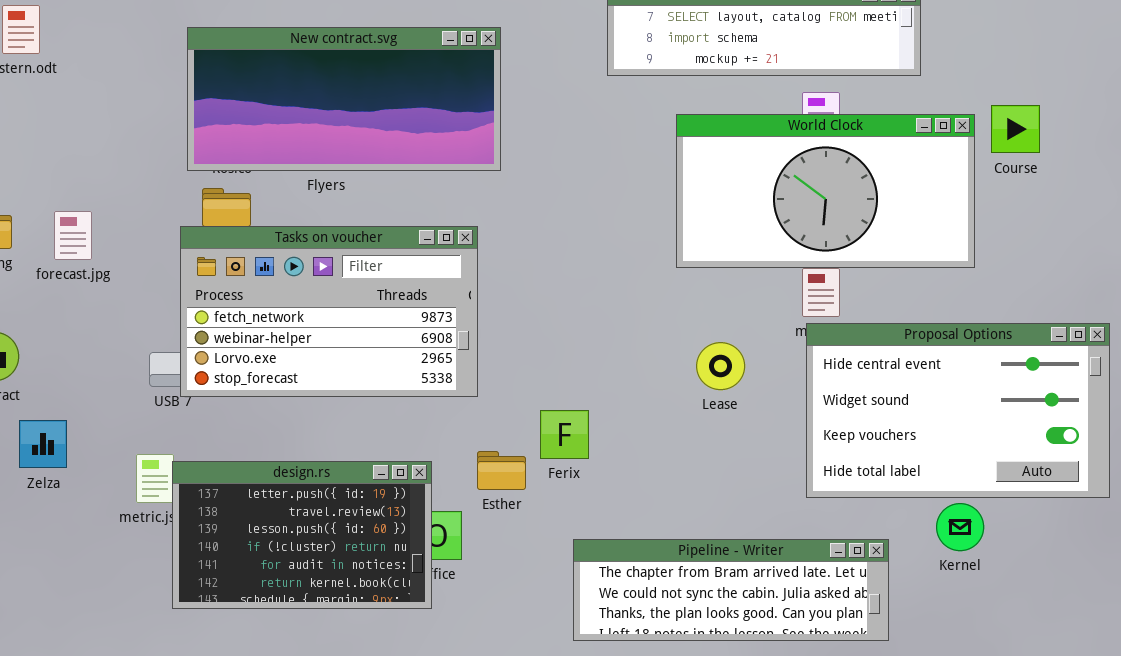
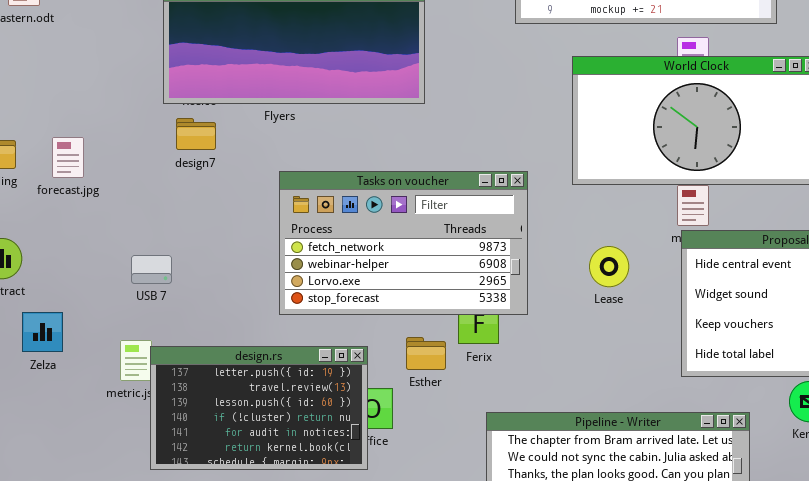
Tasks on voucher: [180,226,478,397] -> [279,171,528,315], moved

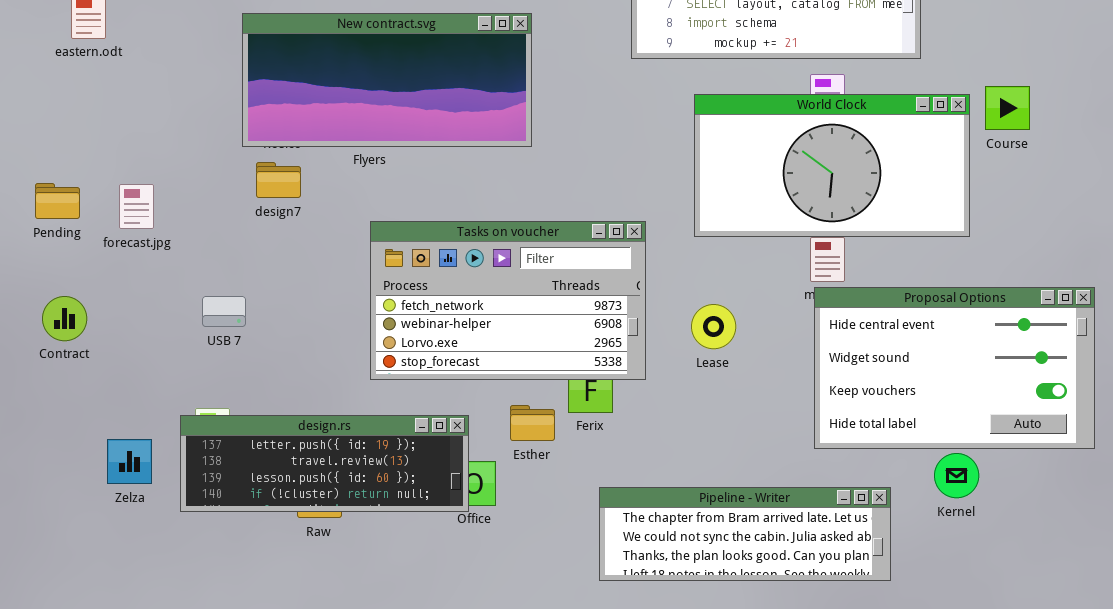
Lease: [589,246,629,287] -> [691,304,736,349], moved
USB 7: [131,255,172,284] -> [202,296,246,327], moved
Zelza: [22,312,63,352] -> [107,439,152,484], moved
design.rs: [150,346,368,470] -> [180,415,469,512], resized

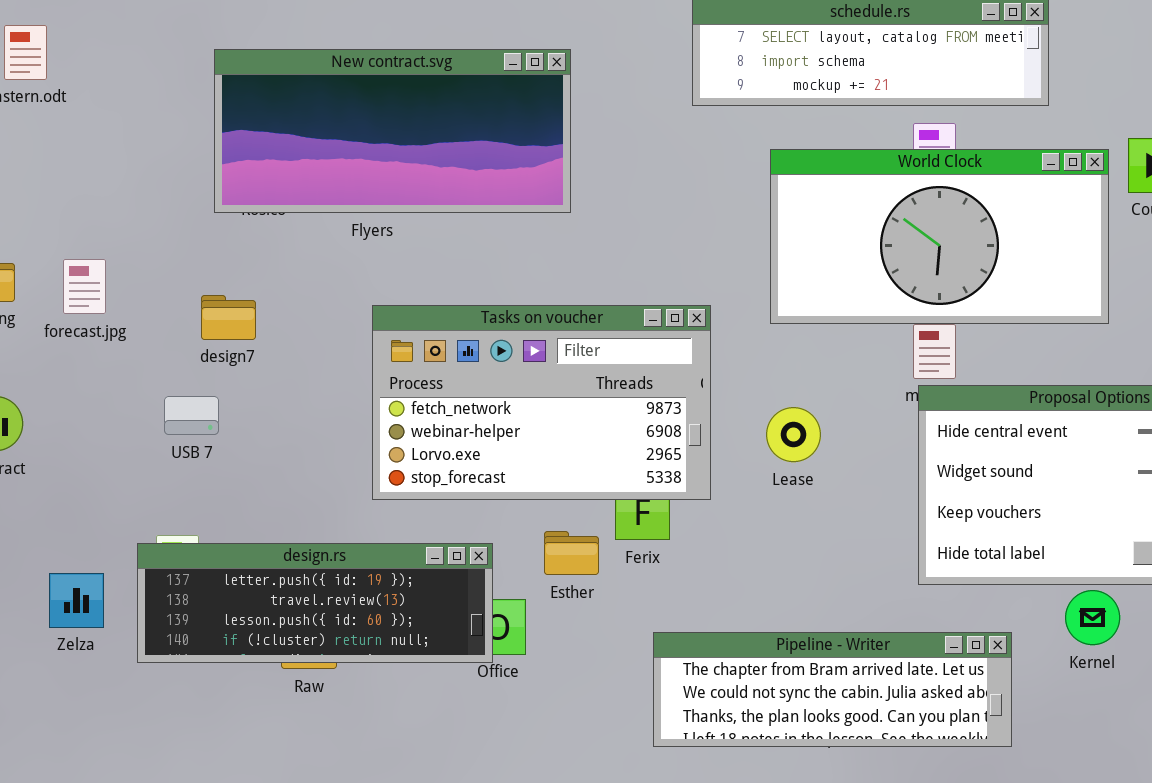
design7: [256,162,301,198] -> [201,295,256,340], moved

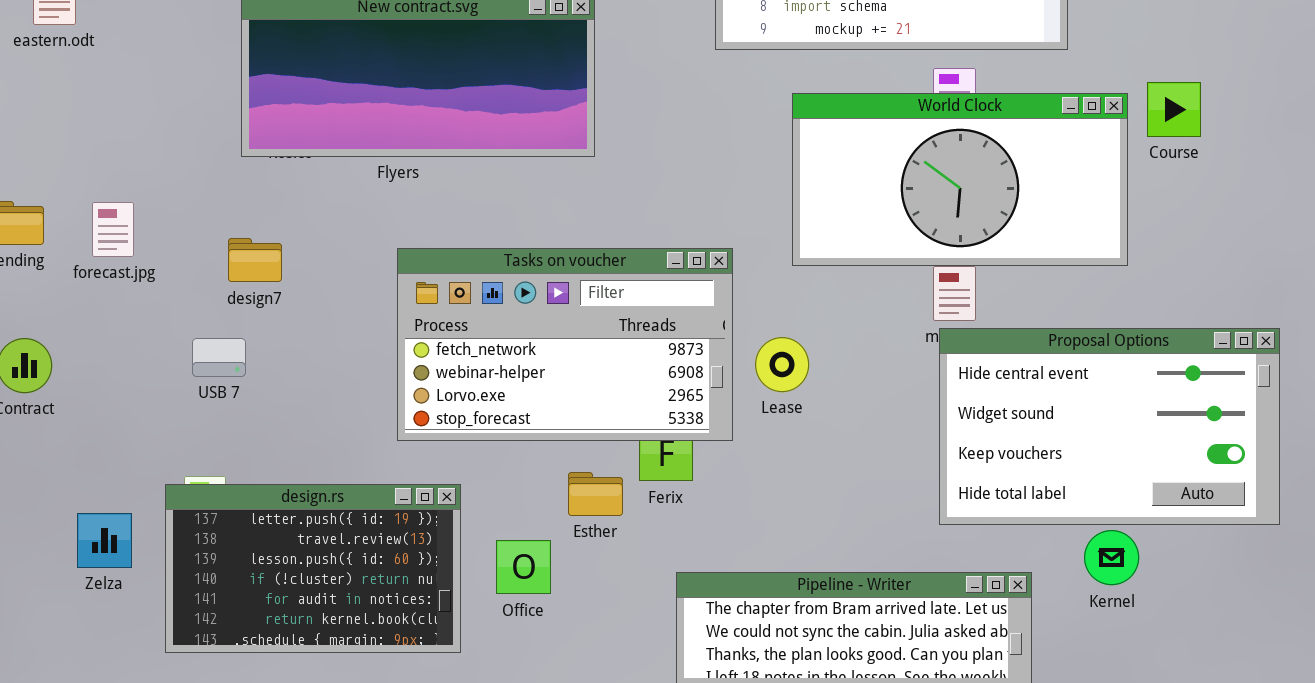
Lease: [766,407,821,462] -> [755,337,809,392], moved
design.rs: [137,543,493,663] -> [165,484,461,653], resized

